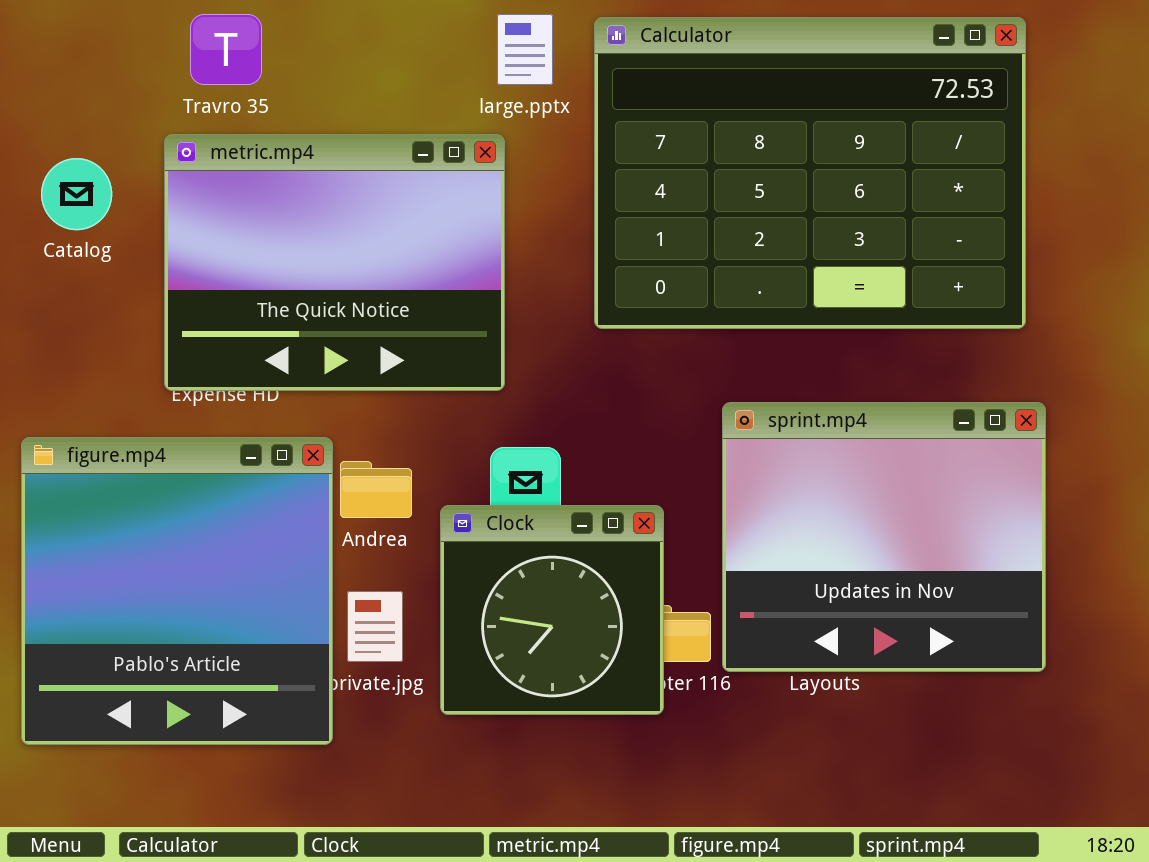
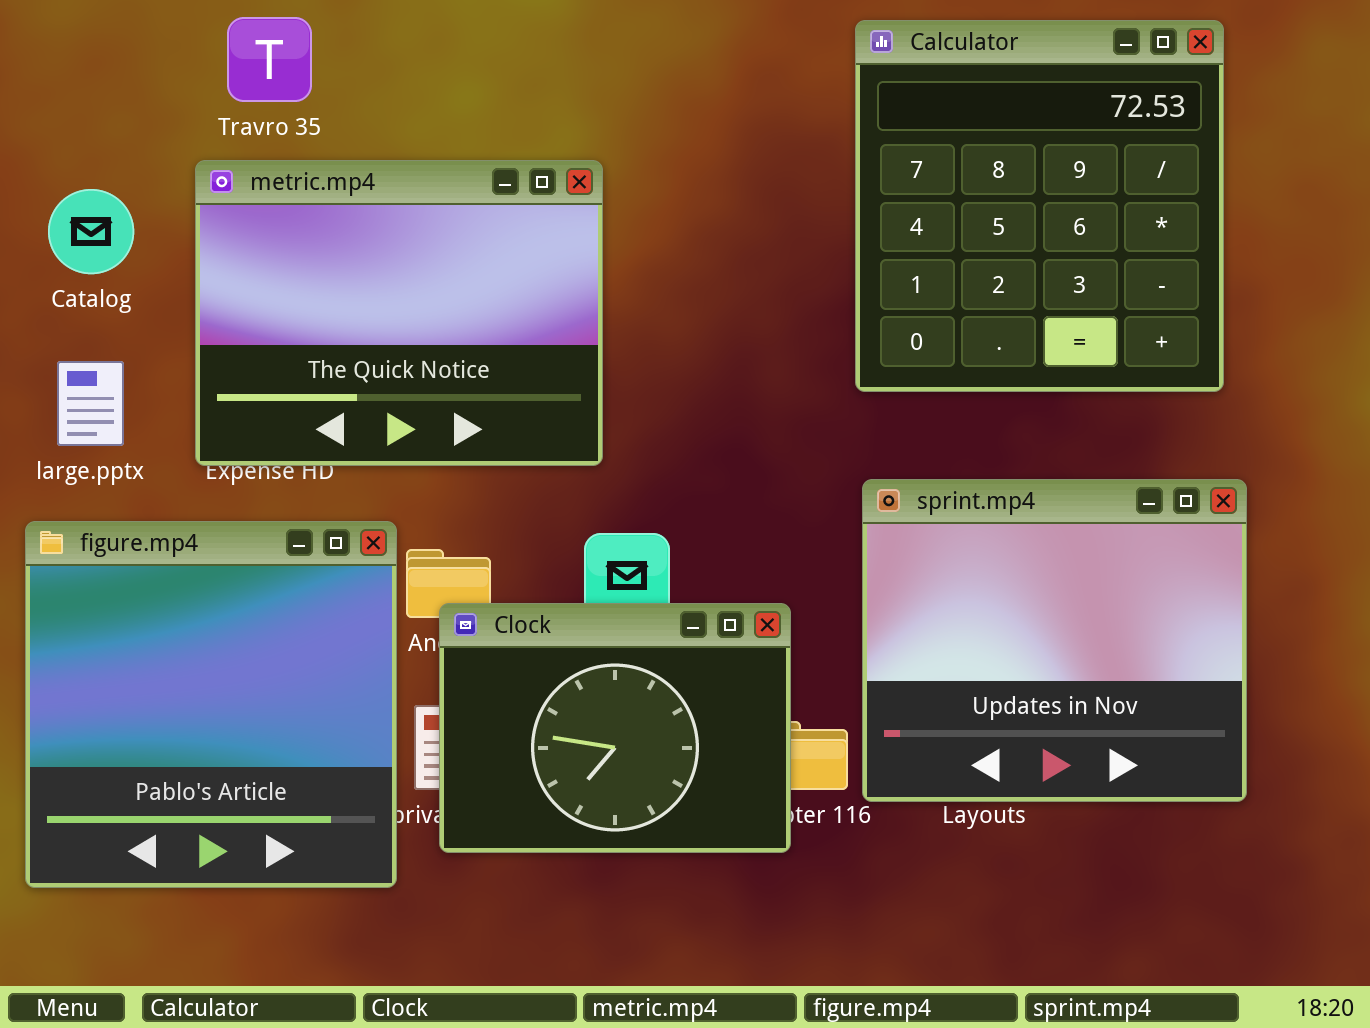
large.pptx: [497,14,553,85] -> [57,361,124,446], moved
Calculator: [594,17,1026,329] -> [855,20,1224,392], resized
Clock: [440,505,664,715] -> [439,603,791,853], resized

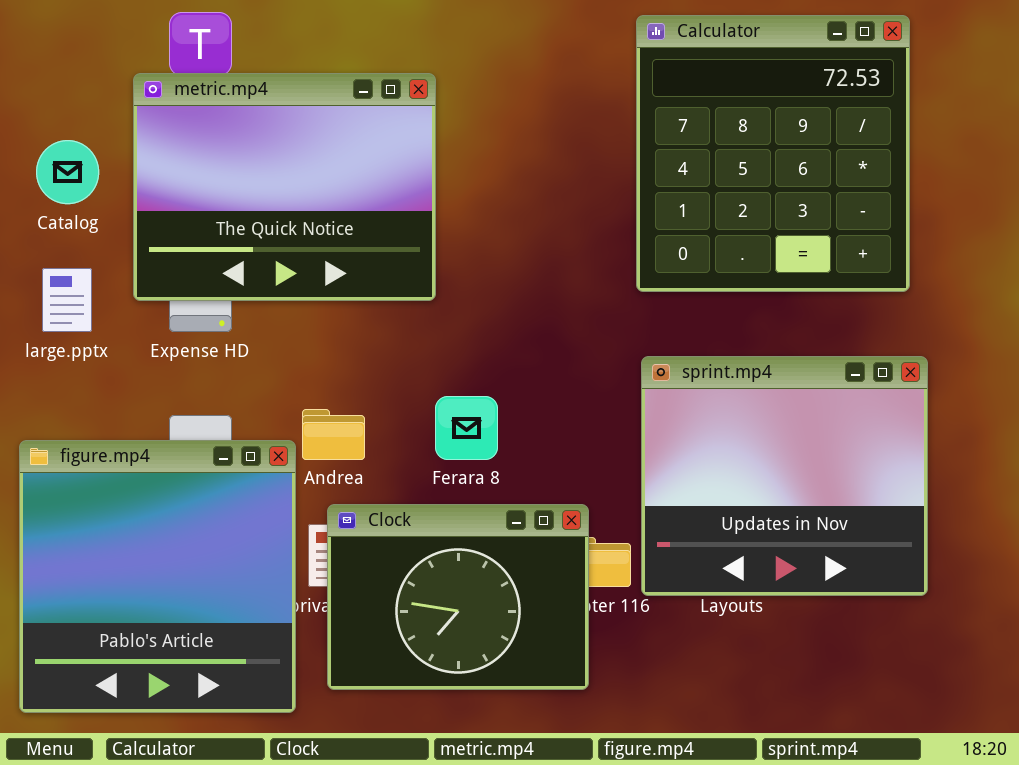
metric.mp4: [195,160,603,466] -> [133,73,436,301], moved
figure.mp4: [25,521,397,888] -> [19,440,296,713], moved
Clock: [439,603,791,853] -> [327,504,589,690], moved

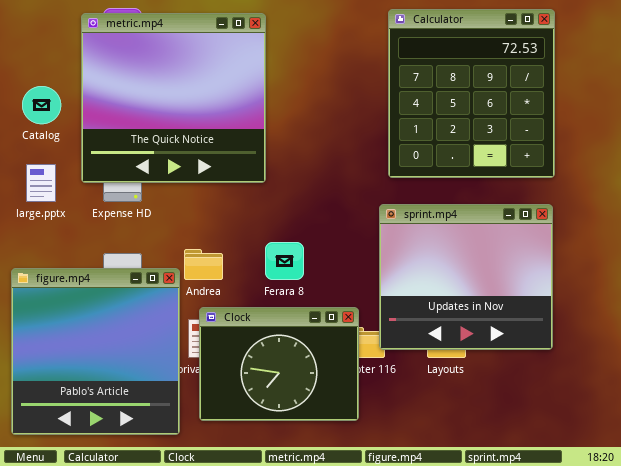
metric.mp4: [133,73,436,301] -> [81,13,266,183], resized
sprint.mp4: [641,356,928,596] -> [379,204,553,350], moved

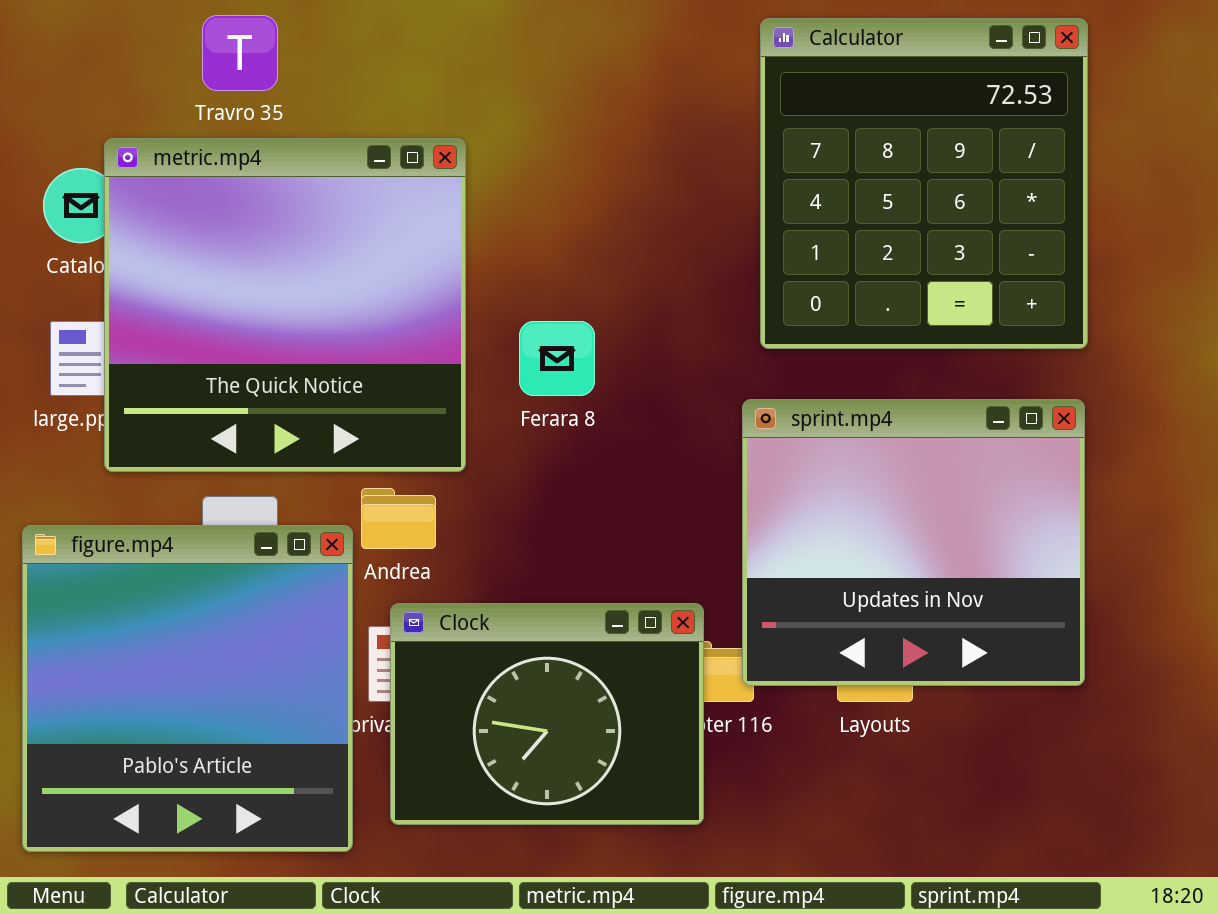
metric.mp4: [81,13,266,183] -> [104,138,466,472], moved
Ferara 8: [265,242,304,280] -> [519,321,595,396], moved

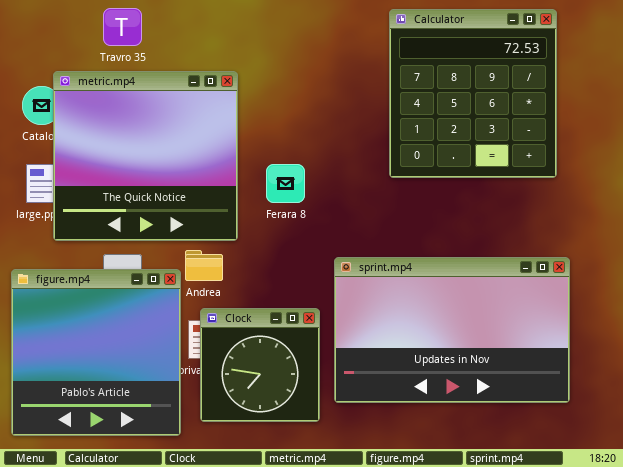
sprint.mp4: [742,399,1085,686] -> [334,257,570,403], moved, resized
Clock: [390,603,704,825] -> [200,308,320,422], resized

